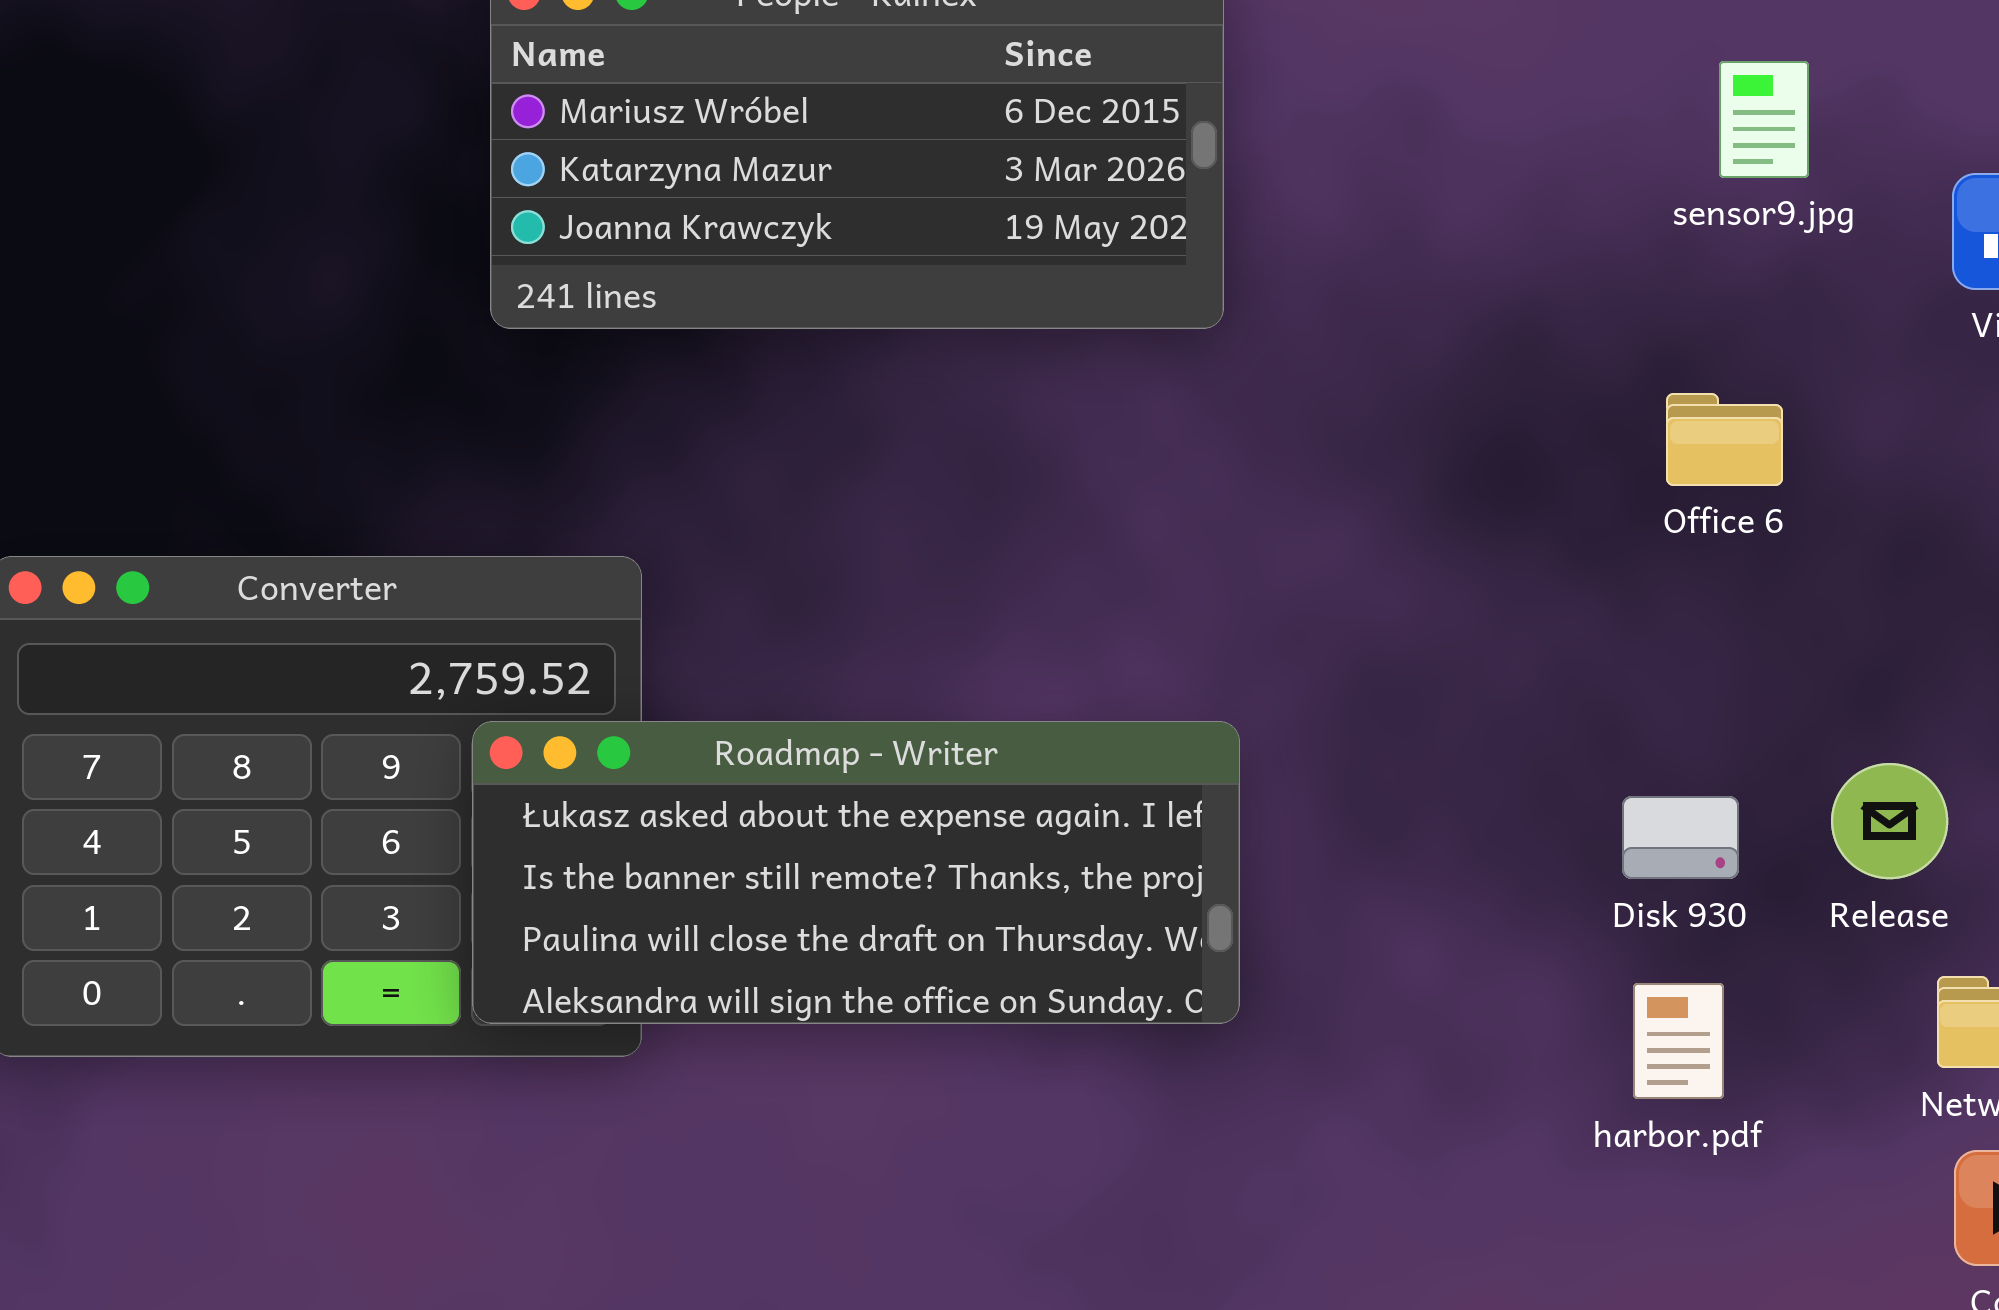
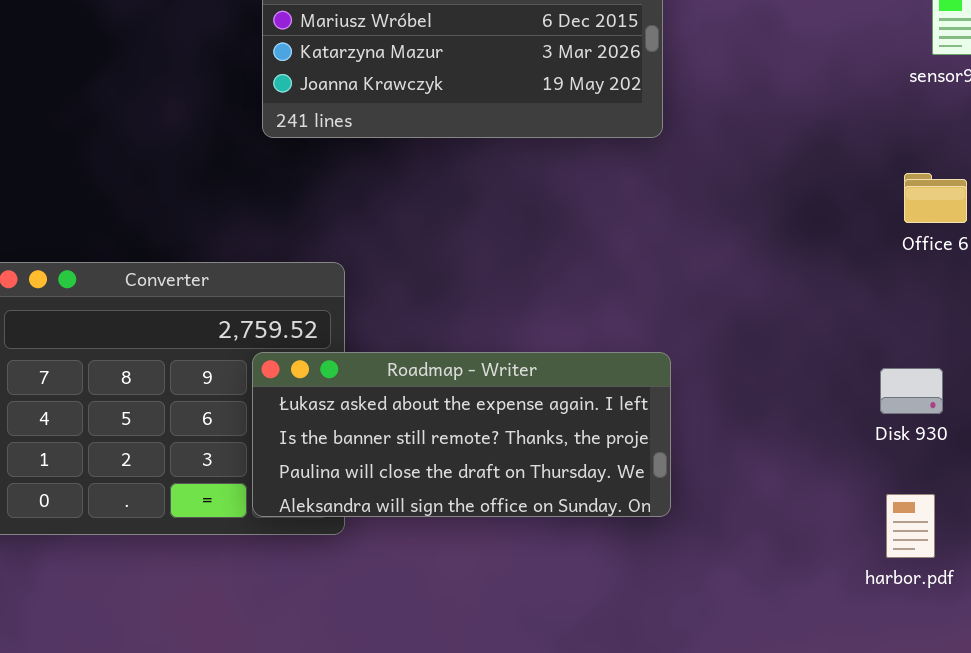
Disk 930: [1622,796,1739,879] -> [880,368,943,414], moved

